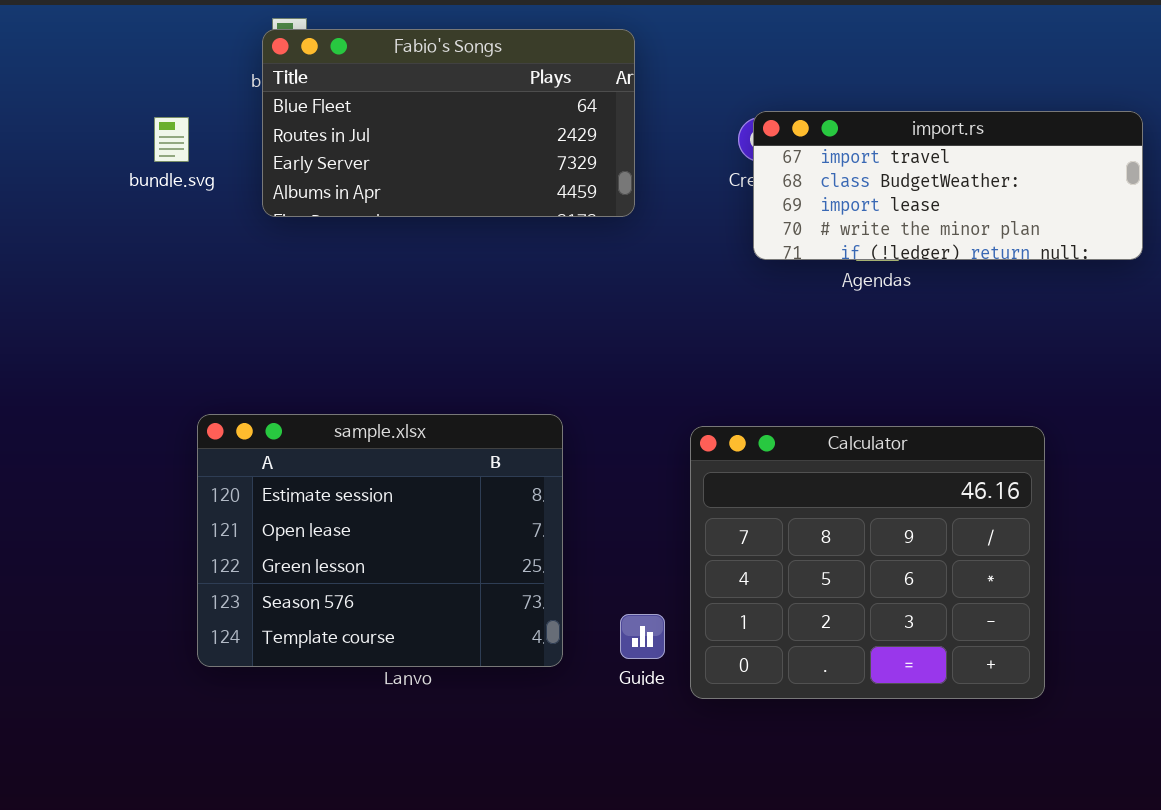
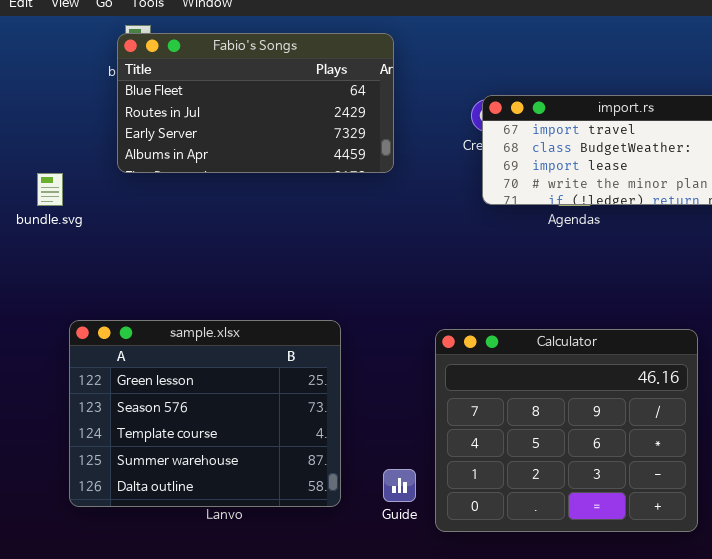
bundle.svg: [154,117,189,162] -> [37,173,63,206], moved
sample.xlsx: [197,414,563,667] -> [69,320,341,507], scrolled down 2 rows

